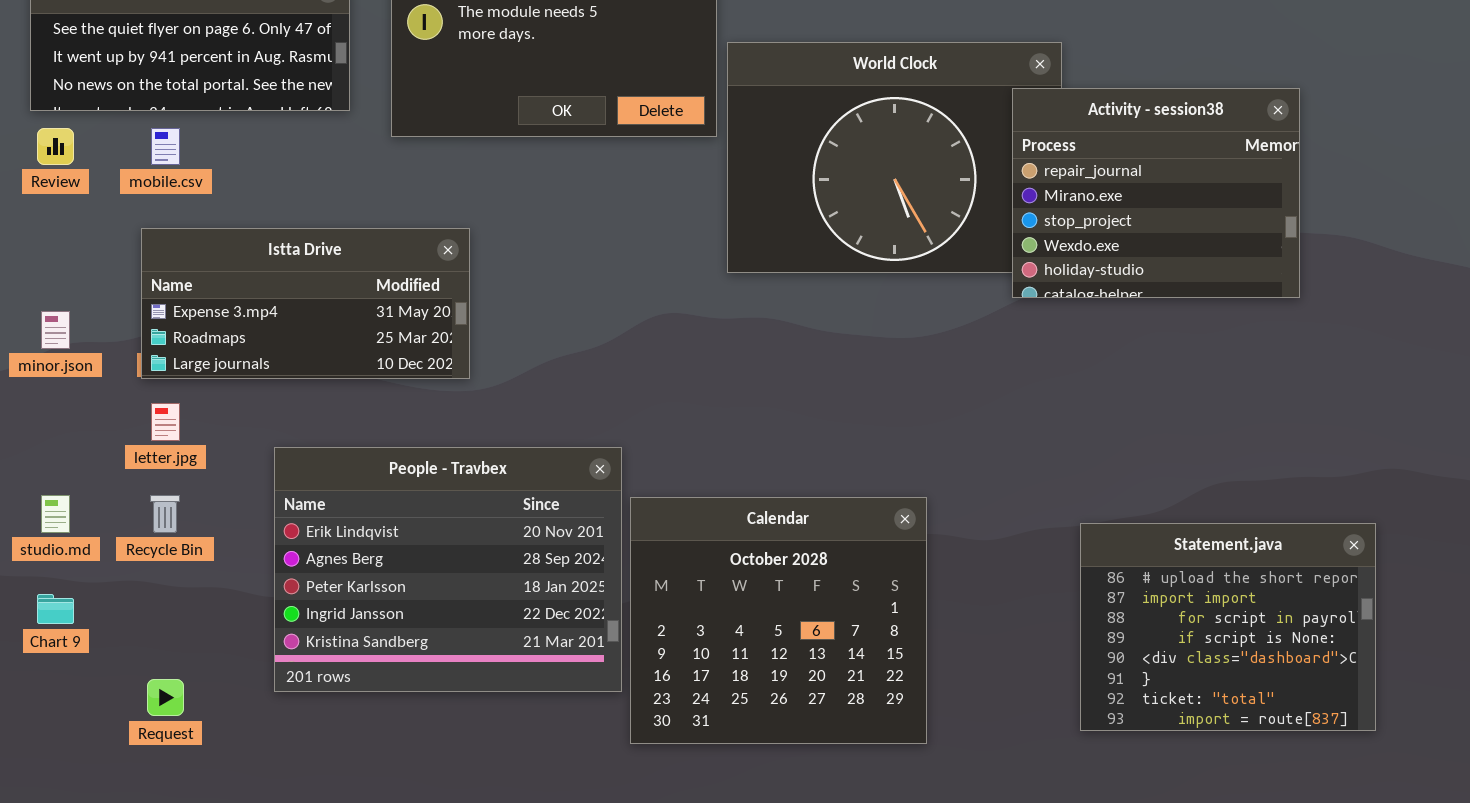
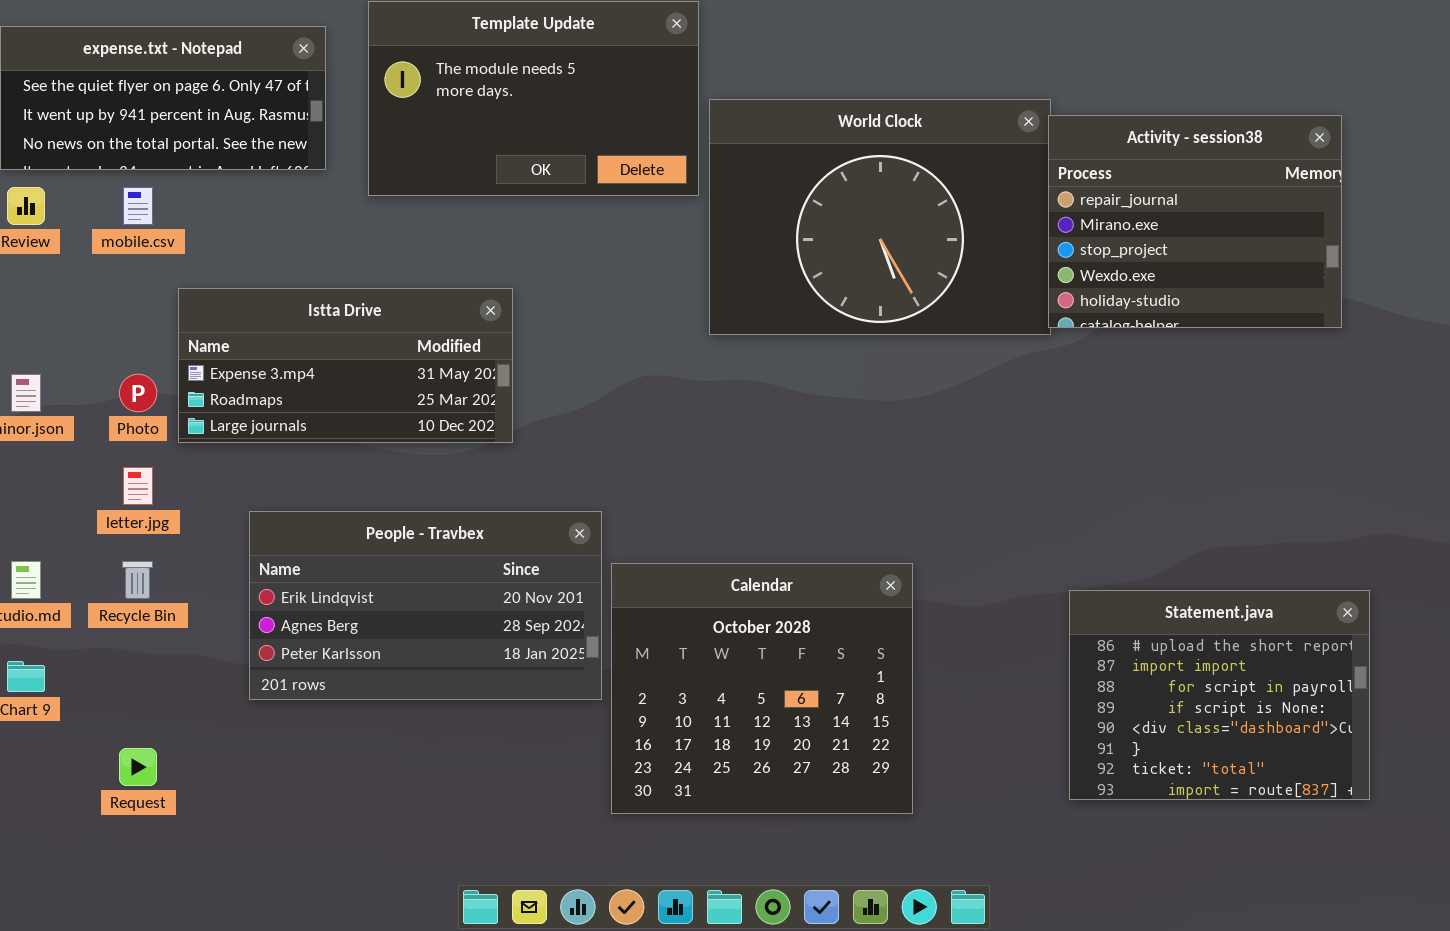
Activity - session38: [1012,88,1300,298] -> [1048,115,1342,328], moved
Istta Drive: [141,228,470,379] -> [178,288,513,443], moved
People - Travbex: [274,447,622,692] -> [249,511,602,700], resized

